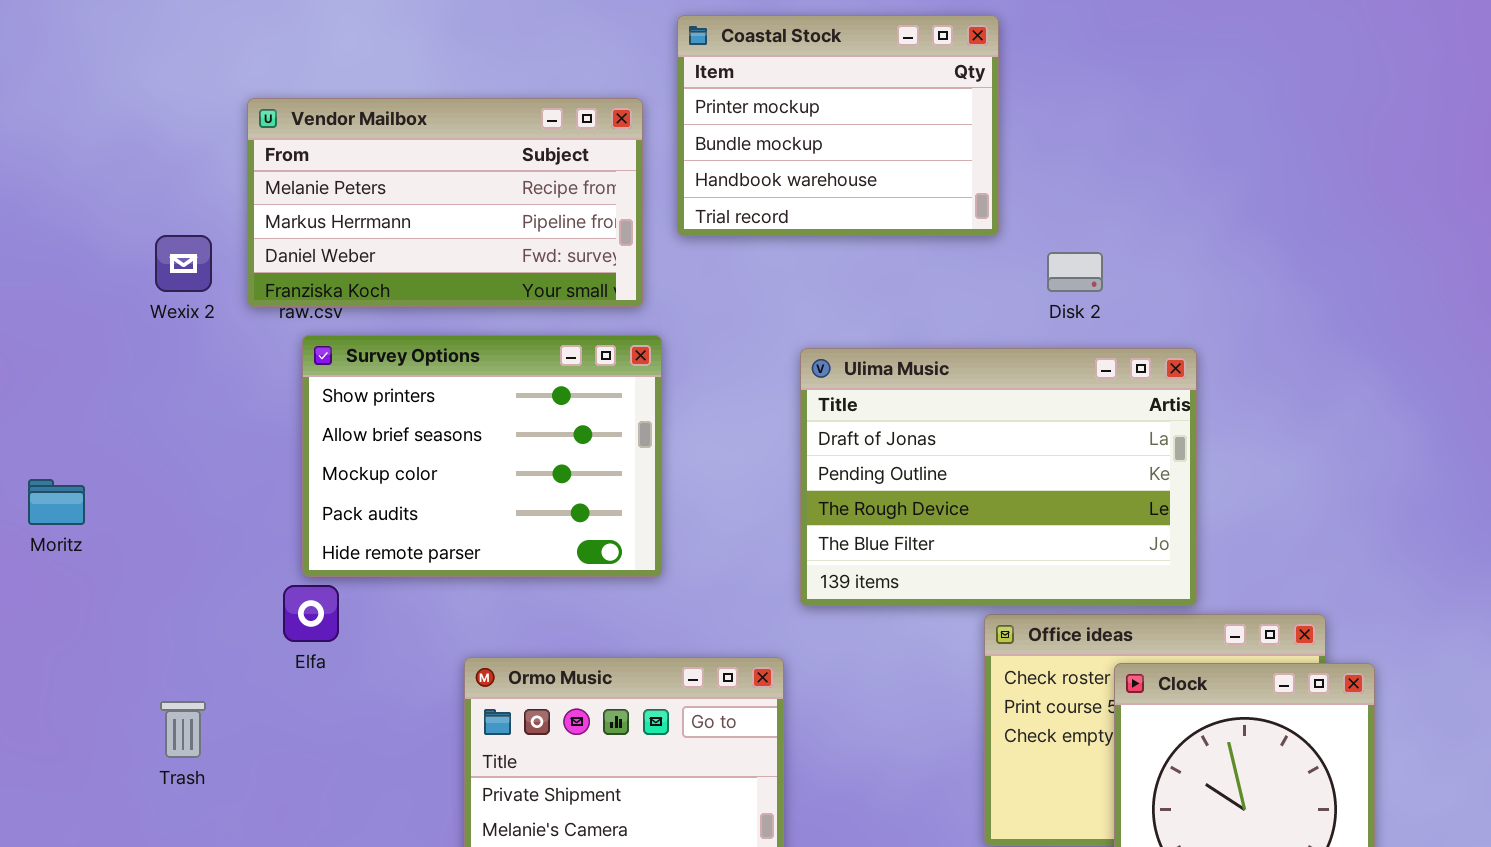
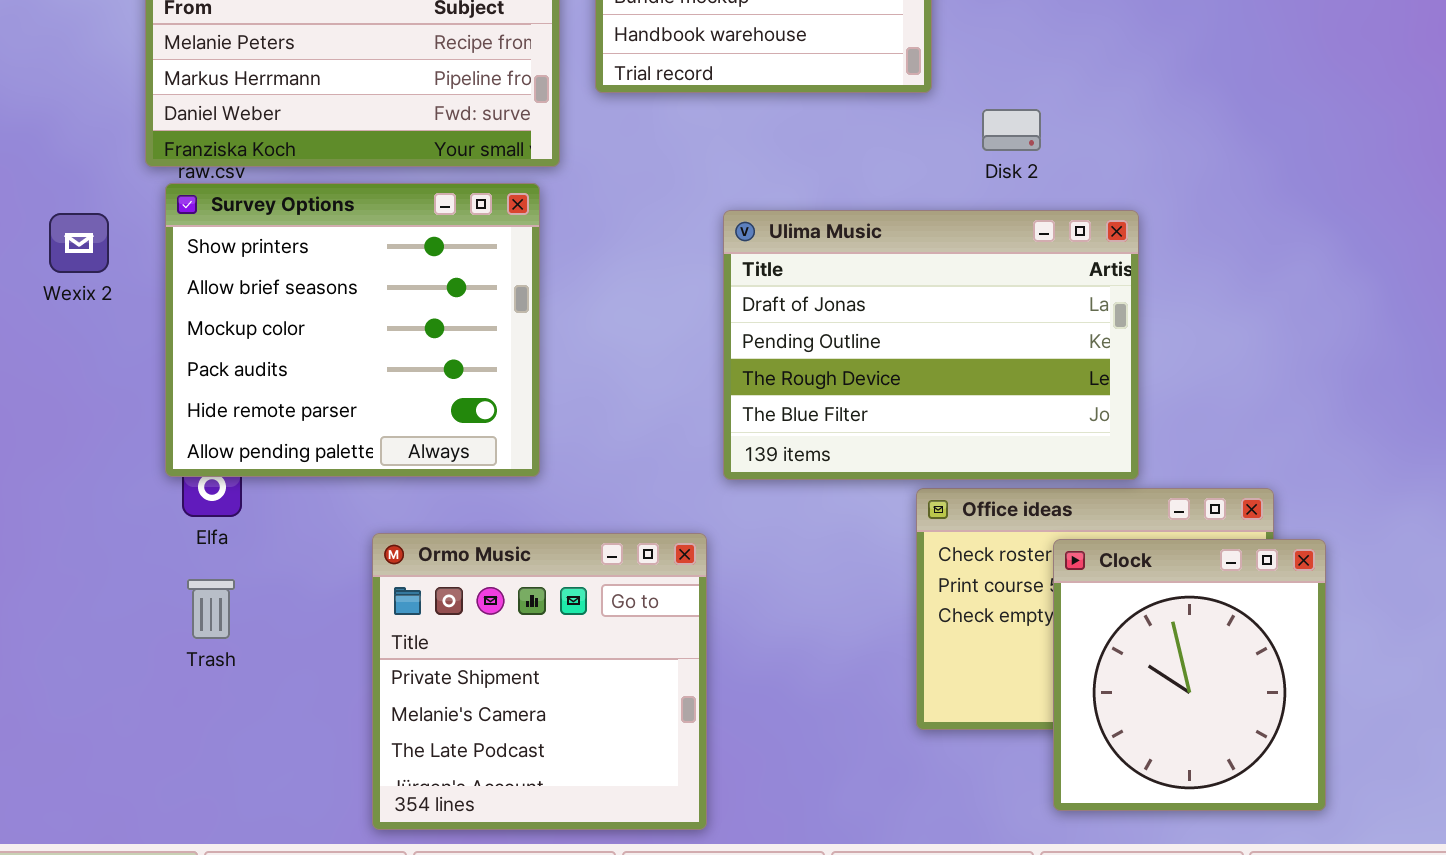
Wexix 2: [155,235,212,292] -> [49,213,109,273], moved
Survey Options: [302,335,662,577] -> [165,183,540,477], moved, resized
Trash: [160,701,206,758] -> [187,579,235,639], moved

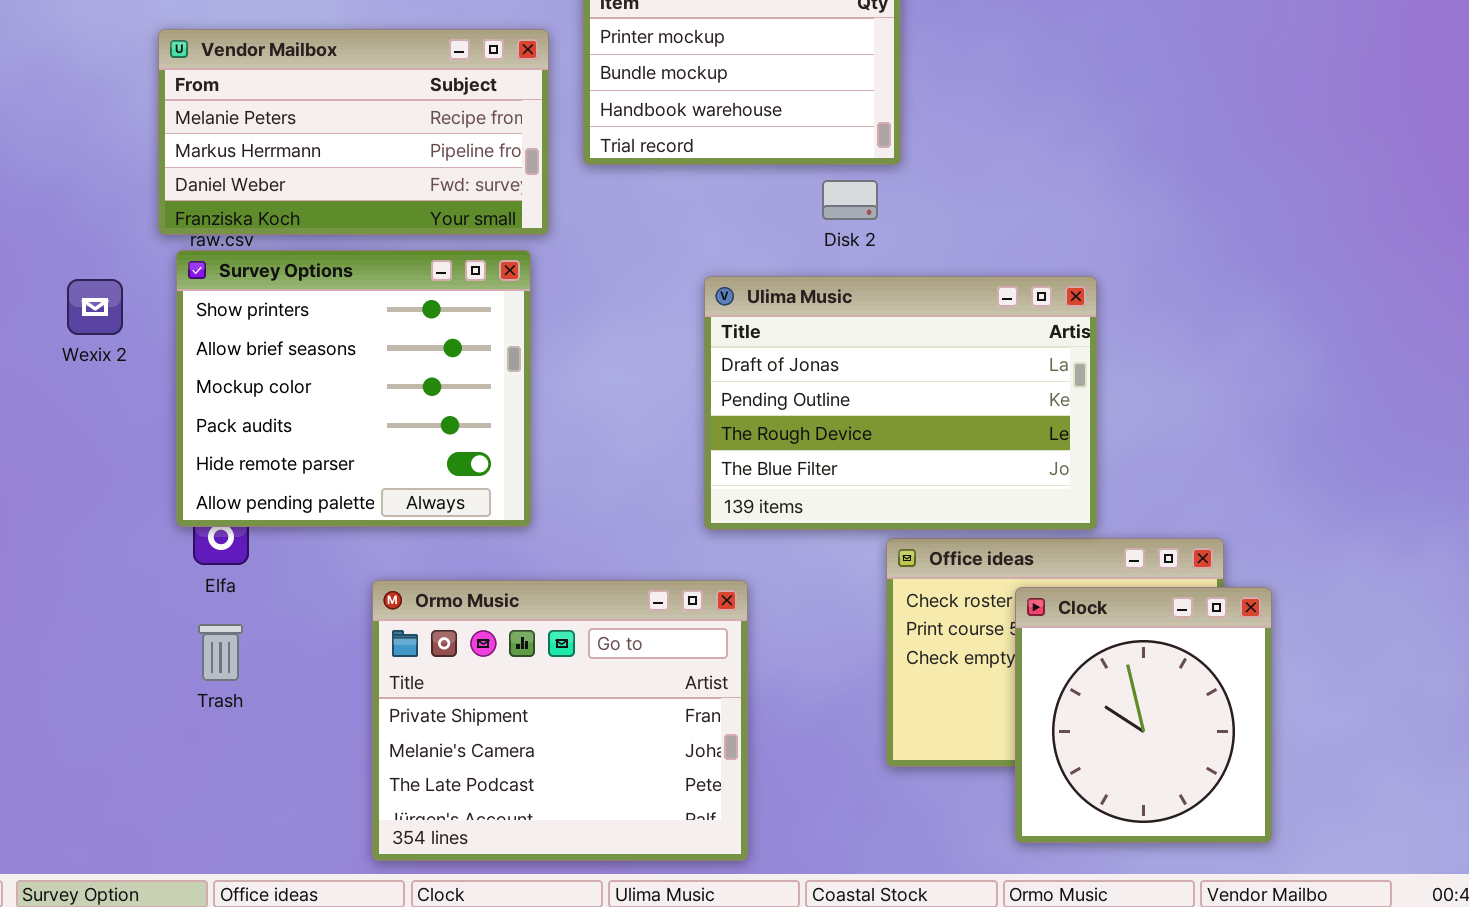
Disk 2: [982,109,1041,151] -> [822,180,878,220], moved
Ormo Music: [372,533,707,830] -> [372,580,748,861], resized

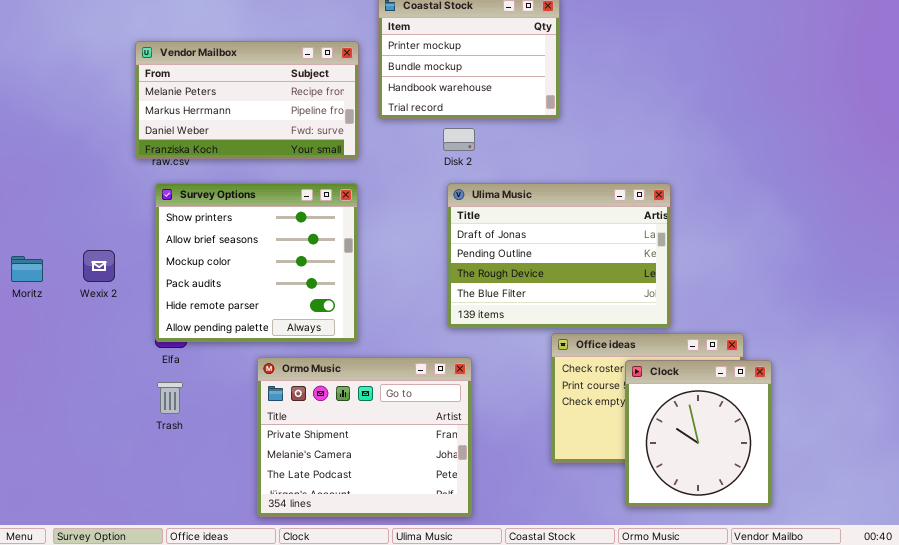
Disk 2: [822,180,878,220] -> [443,128,475,151], moved
Survey Options: [176,250,531,527] -> [155,183,358,342], moved
Wexix 2: [67,279,123,335] -> [83,250,115,282], moved

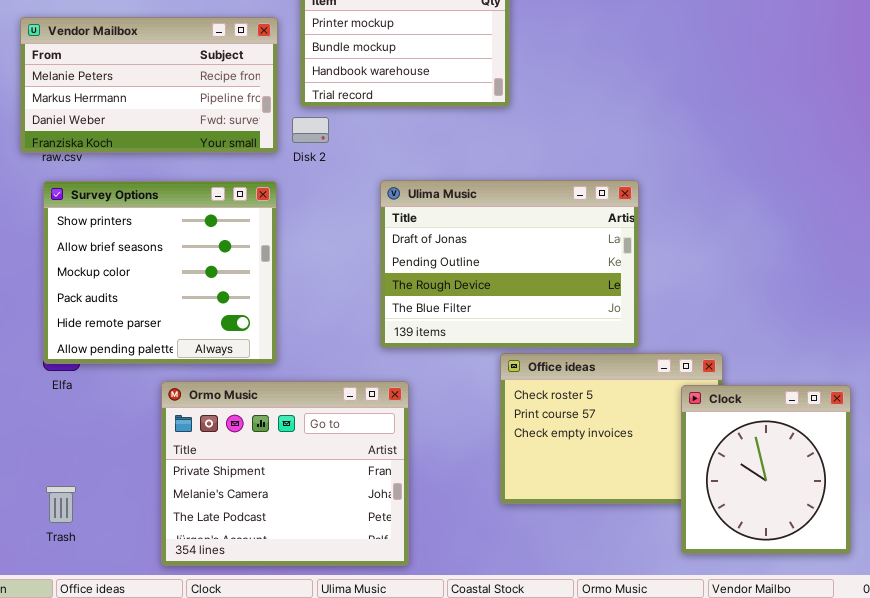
Disk 2: [443,128,475,151] -> [292,117,329,143], moved
Clock: [625,360,772,507] -> [681,385,851,554], moved
Trash: [157,382,183,414] -> [46,486,76,523], moved

